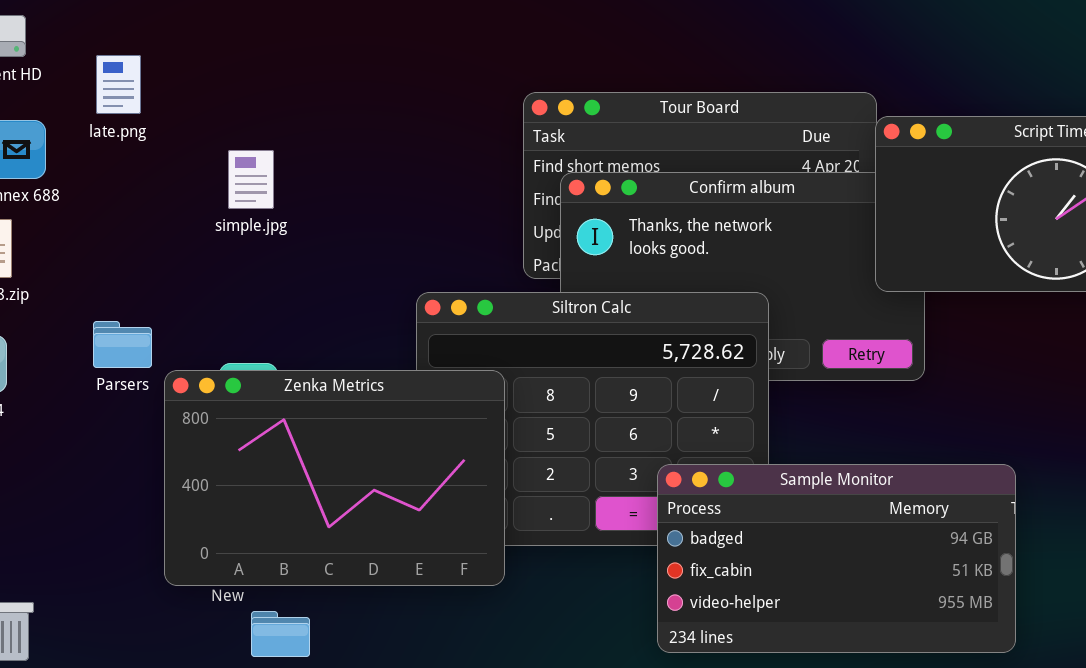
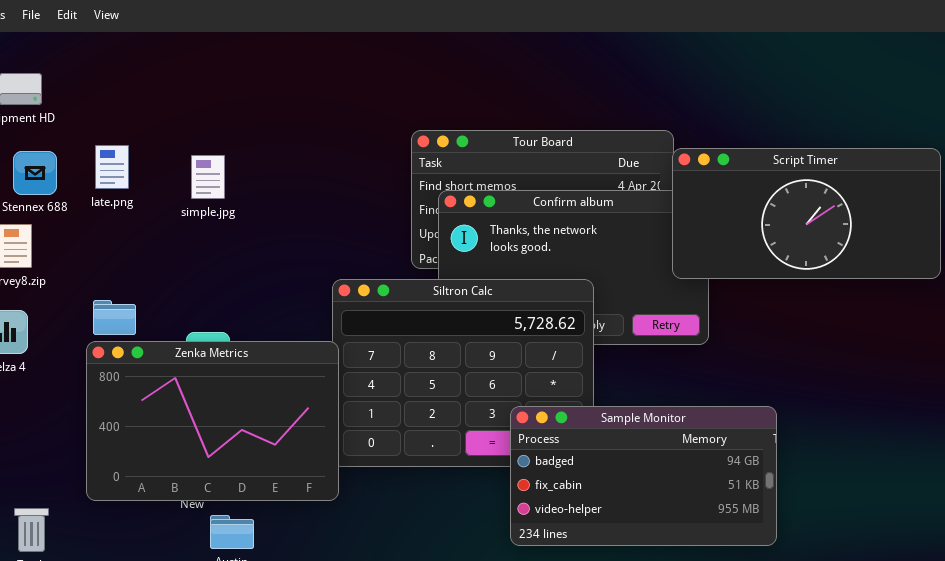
late.png: [96,55,141,114] -> [95,145,129,189], moved
simple.jpg: [228,150,274,209] -> [191,155,225,199], moved
Zenka Metrics: [164,370,505,586] -> [86,341,339,501], moved

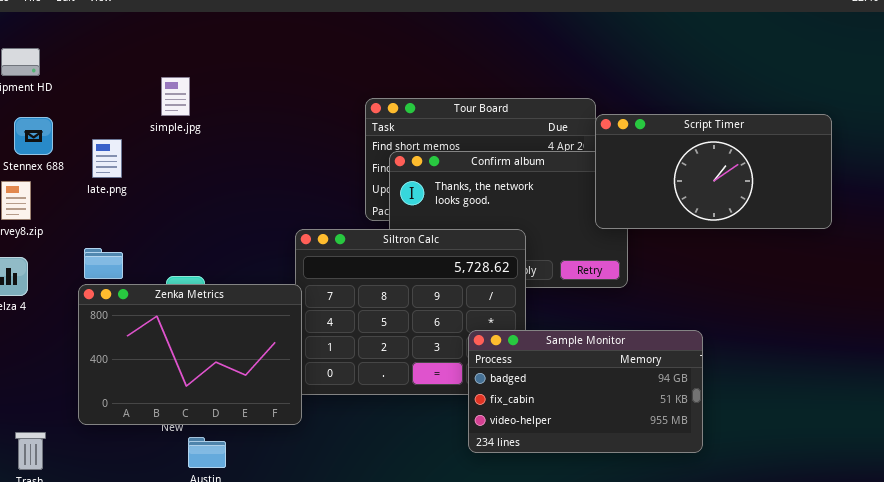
late.png: [95,145,129,189] -> [92,139,122,178], moved
simple.jpg: [191,155,225,199] -> [161,77,190,116], moved
Sample Monitor: [510,406,777,546] -> [468,330,703,453], moved

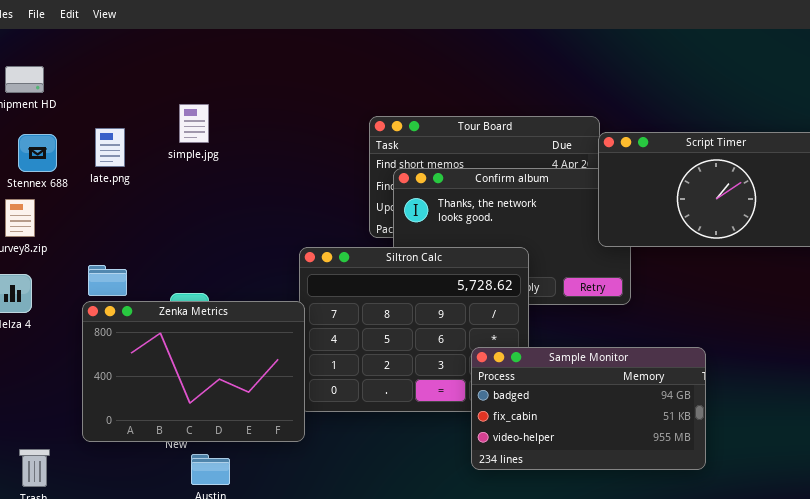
simple.jpg: [161,77,190,116] -> [179,104,209,143], moved
late.png: [92,139,122,178] -> [95,128,125,167], moved

